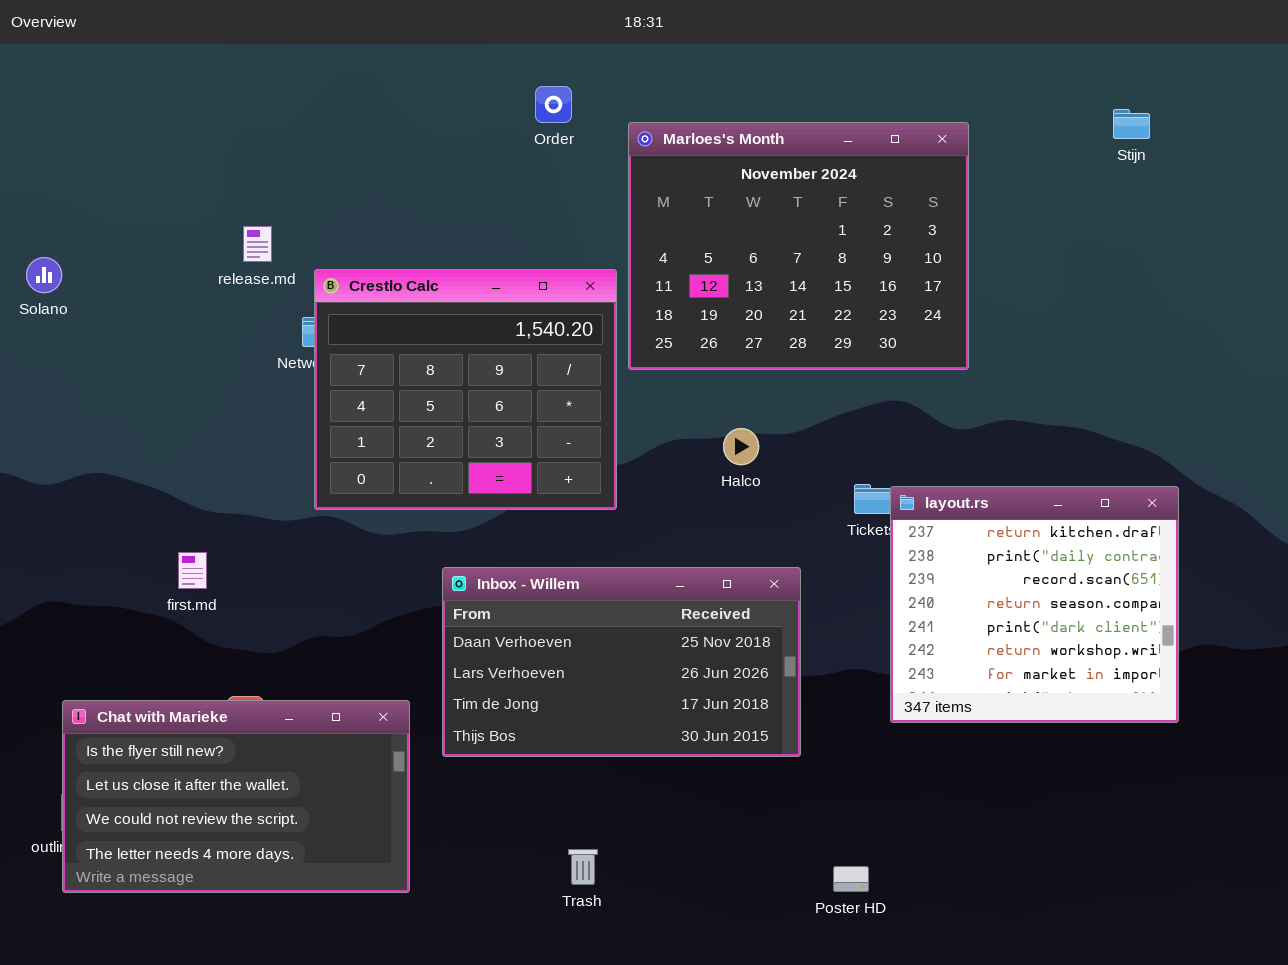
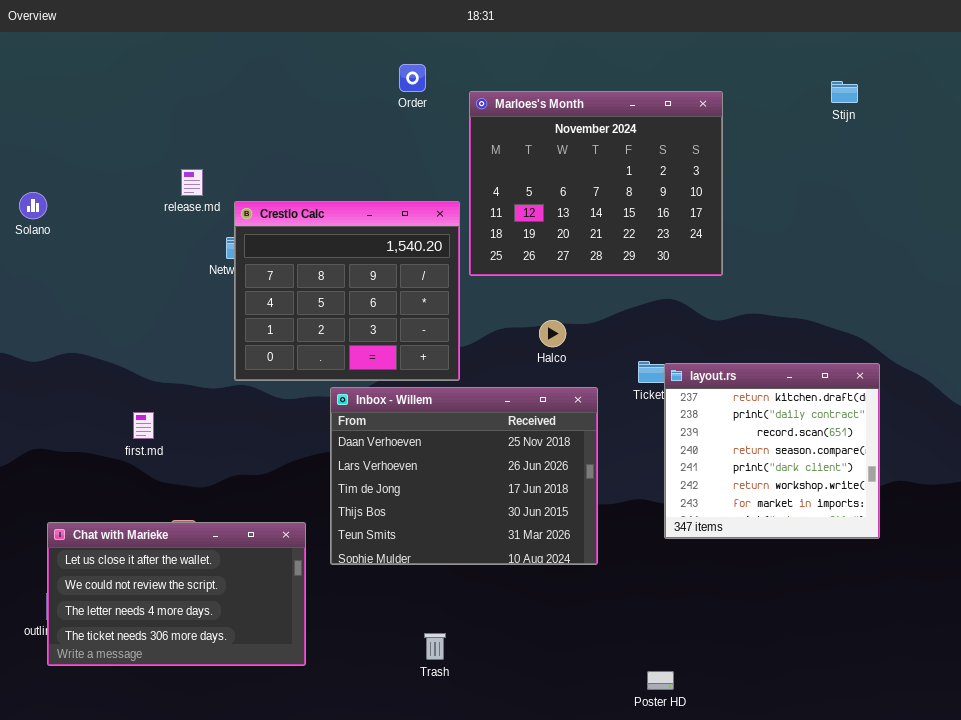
Inbox - Willem: [442,567,801,757] -> [330,387,598,565], resized
Chat with Marieke: [62,700,410,893] -> [47,522,306,666], scrolled down 1 row
Poster HD: [833,866,869,892] -> [647,671,674,690], moved

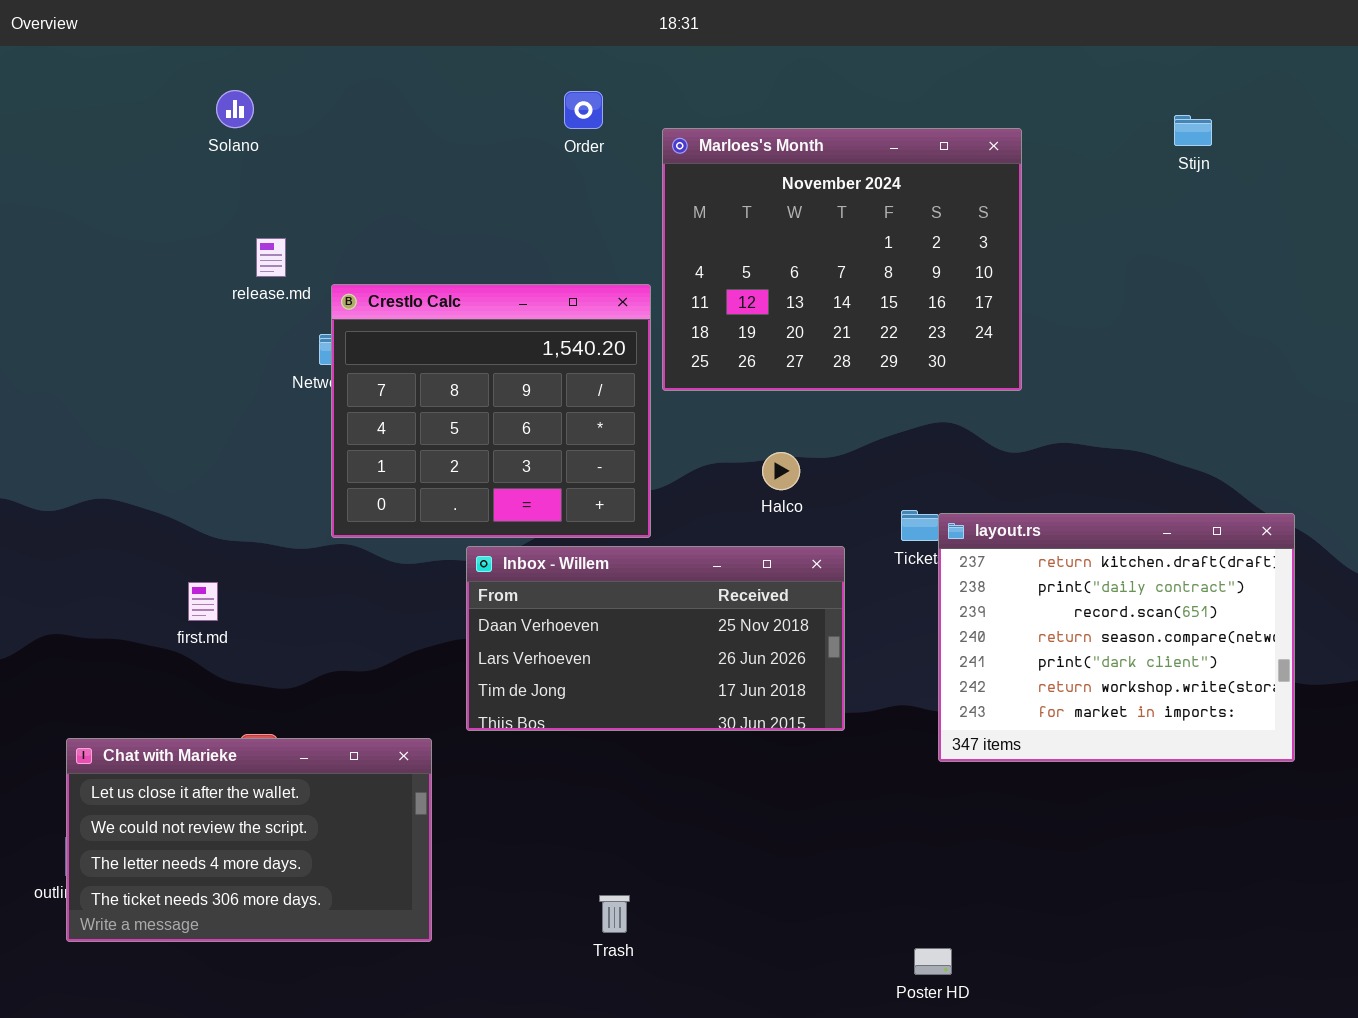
Solano: [19,192,47,219] -> [216,90,254,128], moved
layout.rs: [664,363,880,539] -> [938,513,1295,762], resized
Inbox - Willem: [330,387,598,565] -> [466,546,845,731], resized

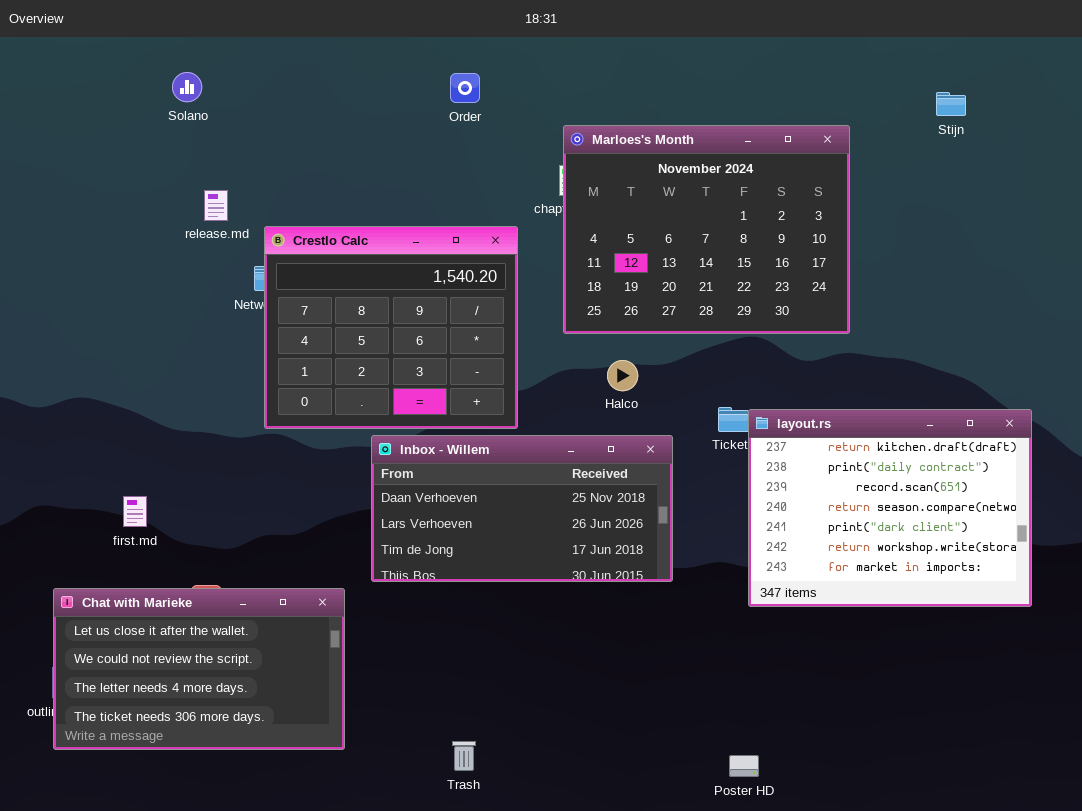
Marloes's Month: [662,128,1022,391] -> [563,125,850,334], moved
first.md: [188,582,218,621] -> [123,496,147,527], moved
Trash: [599,895,630,933] -> [452,741,476,771], moved

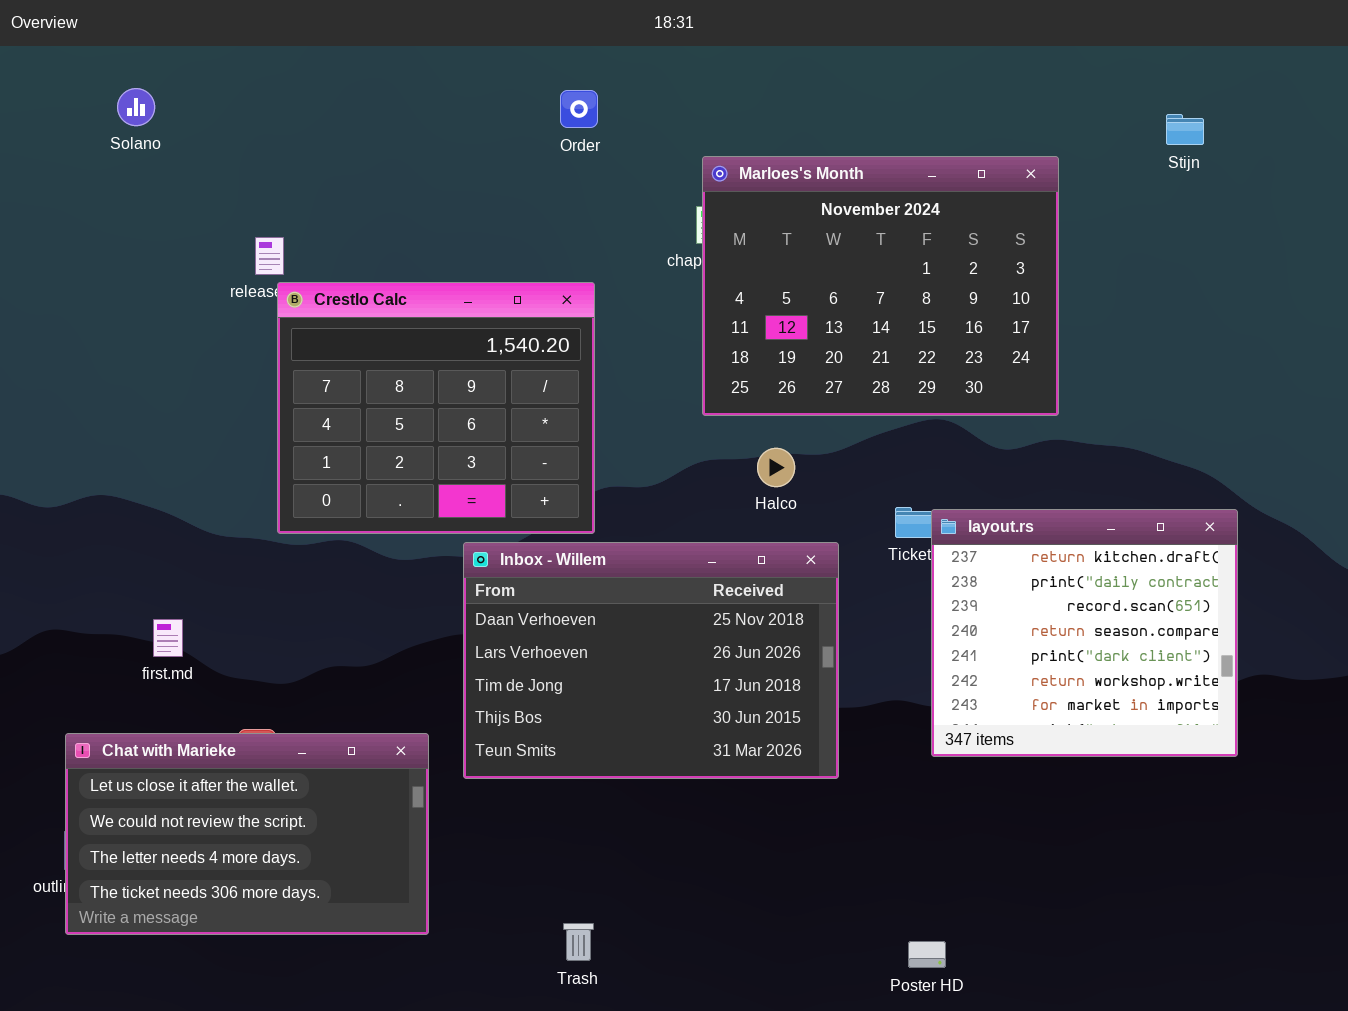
Solano: [172,72,202,102] -> [117,88,155,126], moved
Crestlo Calc: [264,226,518,429] -> [277,282,595,534], moved
layout.rs: [748,409,1032,607] -> [931,509,1238,757], resized
Inbox - Willem: [371,435,673,582] -> [463,542,839,779], resized

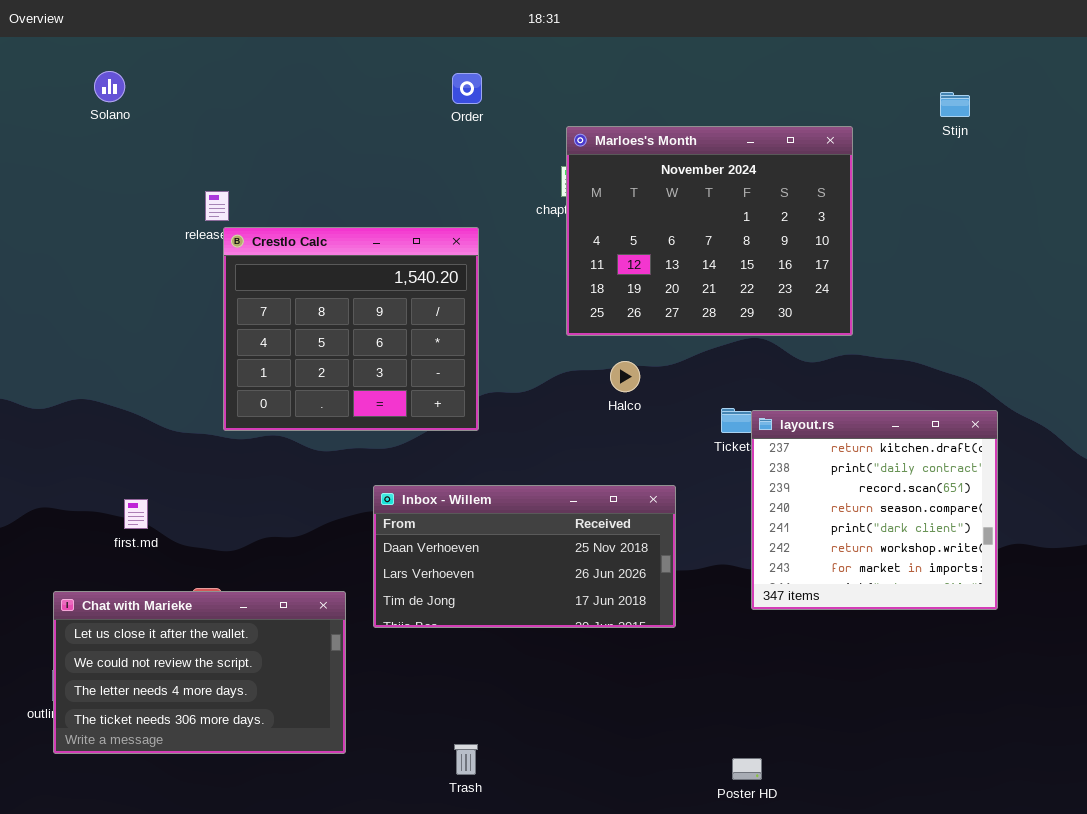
Inbox - Willem: [463,542,839,779] -> [373,485,676,628], resized

